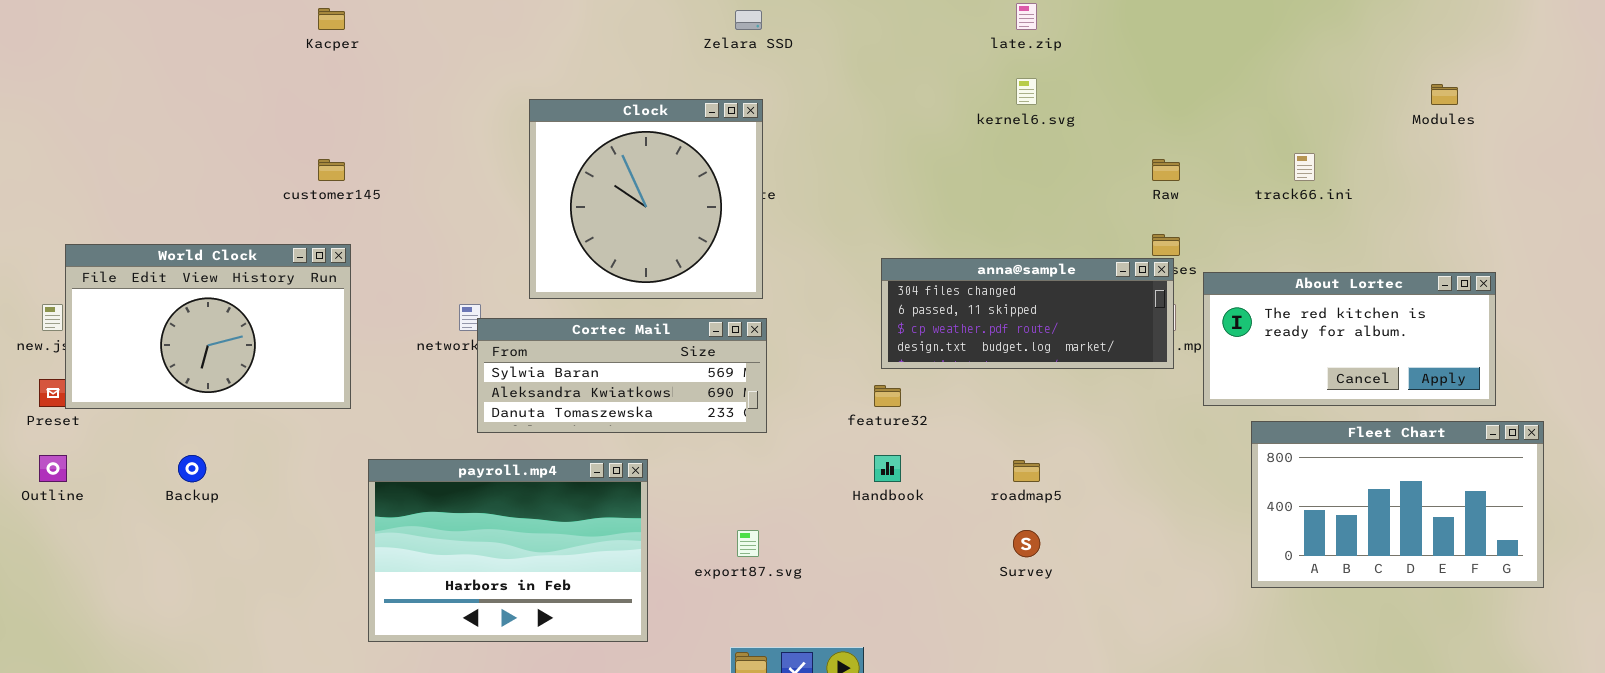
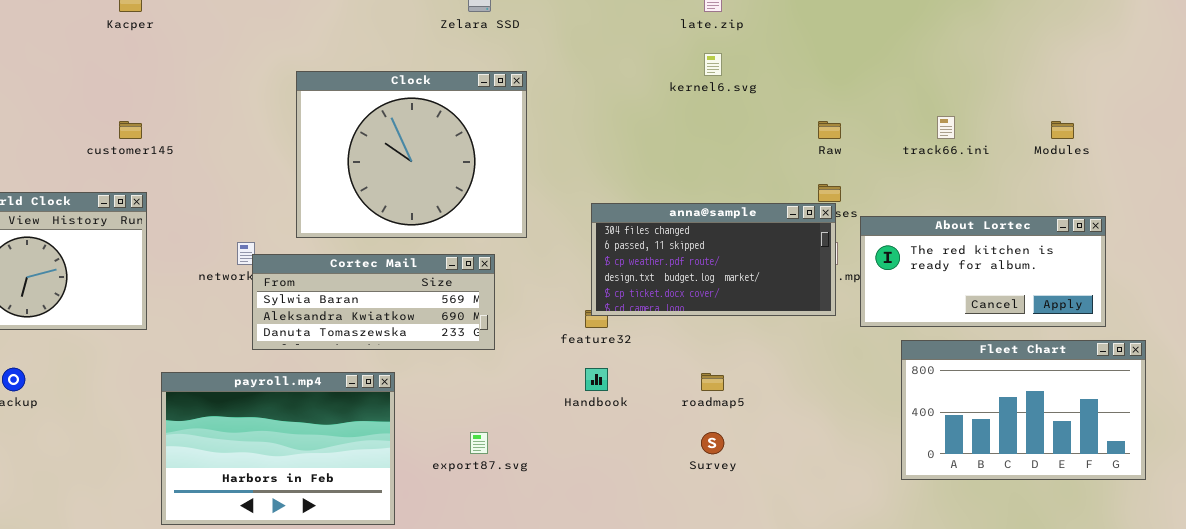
Modules: [1431,84,1458,105] -> [1051,121,1074,139], moved
Clock: [529,99,763,299] -> [296,71,527,238], resized
anna@sample: [881,258,1174,369] -> [591,203,836,316], resized

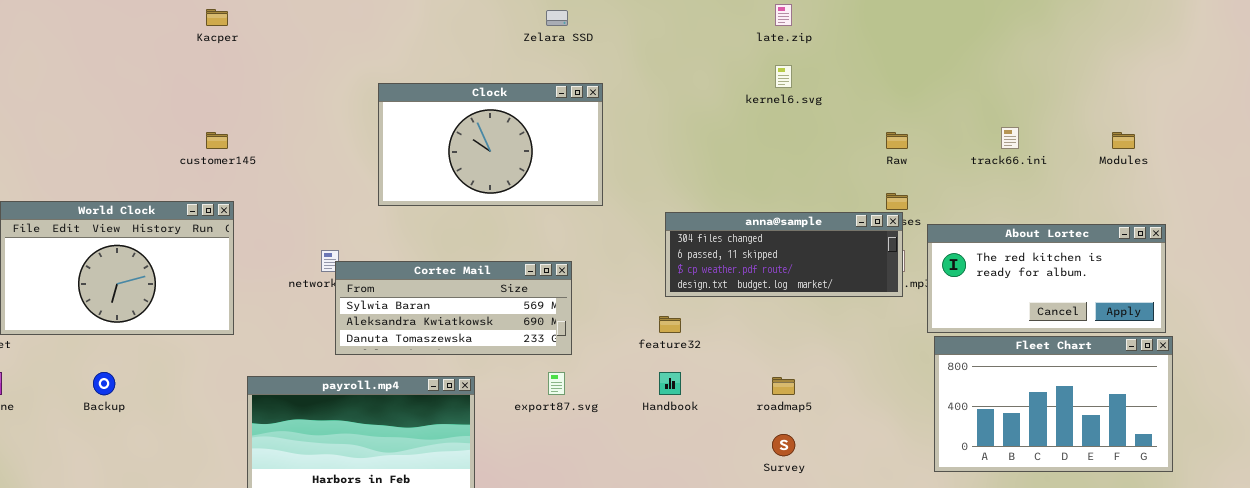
Clock: [296,71,527,238] -> [378,83,603,206], resized
anna@sample: [591,203,836,316] -> [665,212,903,297], resized
Fleet Chart: [901,340,1146,480] -> [934,336,1173,472], moved
export87.svg: [470,432,488,454] -> [548,372,565,395], moved

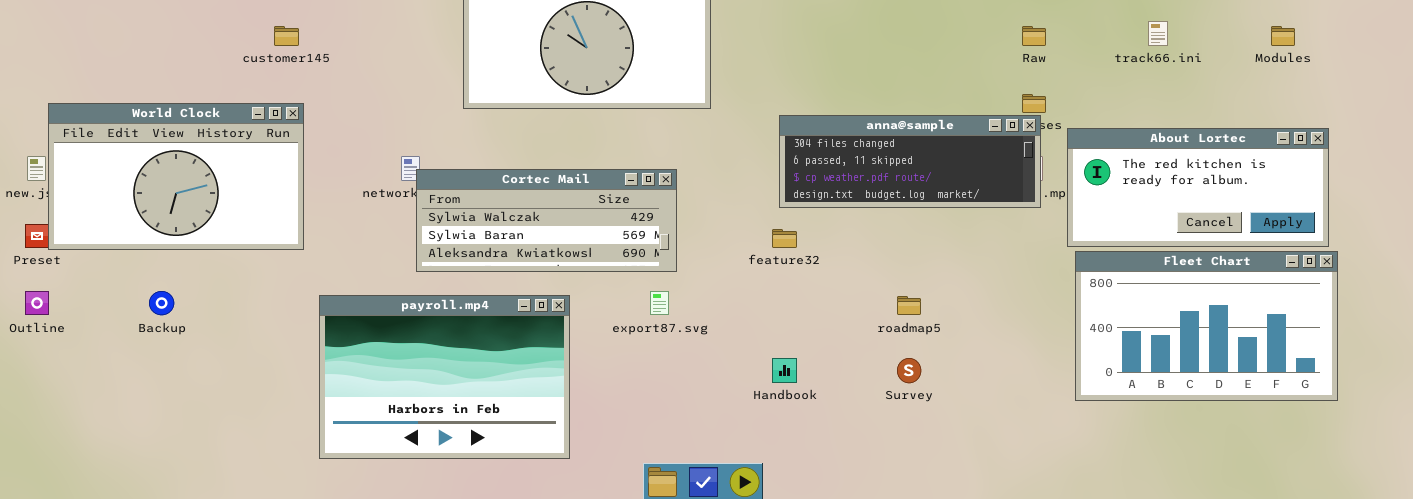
Cortec Mail: [335,261,572,355] -> [416,169,677,272], scrolled up 1 row
Handbook: [659,372,681,395] -> [772,358,797,383], moved

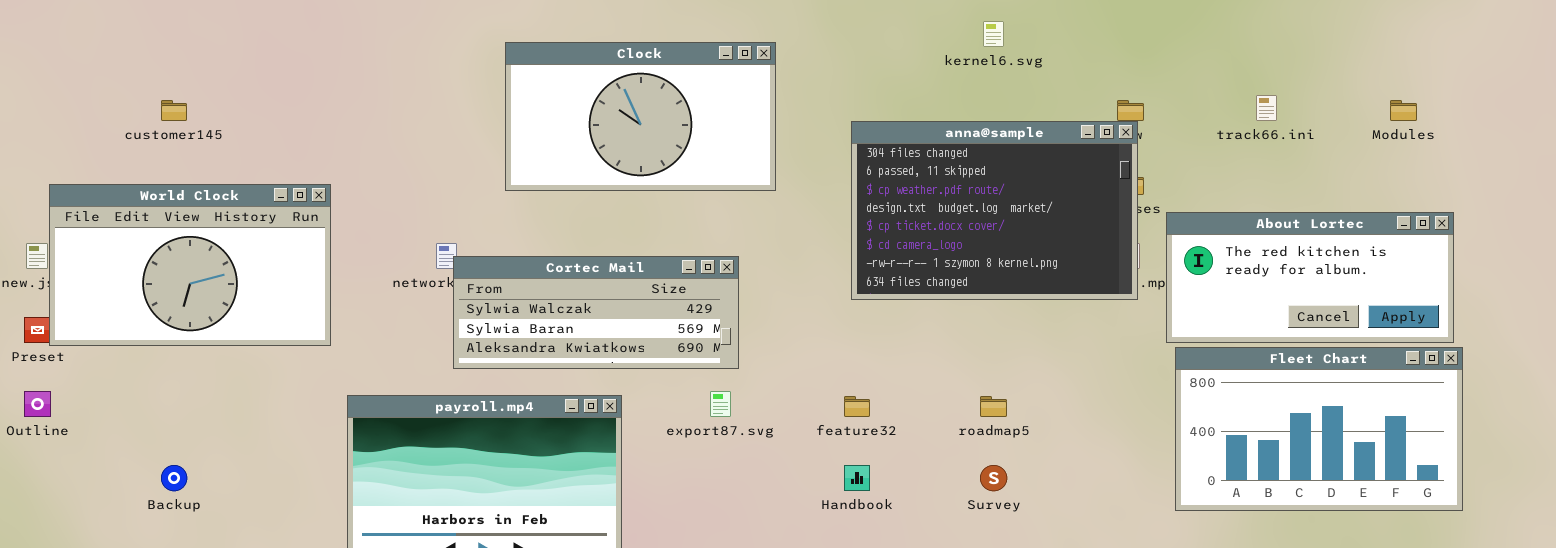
customer145: [274,26,299,46] -> [161,100,187,121], moved
anna@sample: [779,115,1041,208] -> [851,121,1138,300], resized
feature32: [772,229,797,248] -> [844,396,870,417], moved
Backup: [149,291,174,315] -> [161,465,187,491], moved

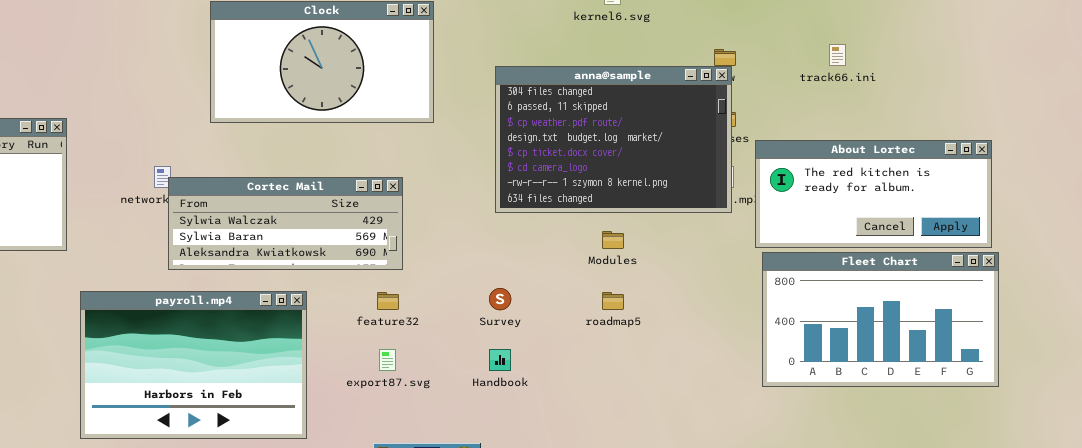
Modules: [1390,100,1417,121] -> [602,231,624,249], moved
export87.svg: [710,391,731,417] -> [379,349,396,371], moved
feature32: [844,396,870,417] -> [377,292,399,310], moved
Survey: [980,465,1007,491] -> [489,288,511,310], moved

